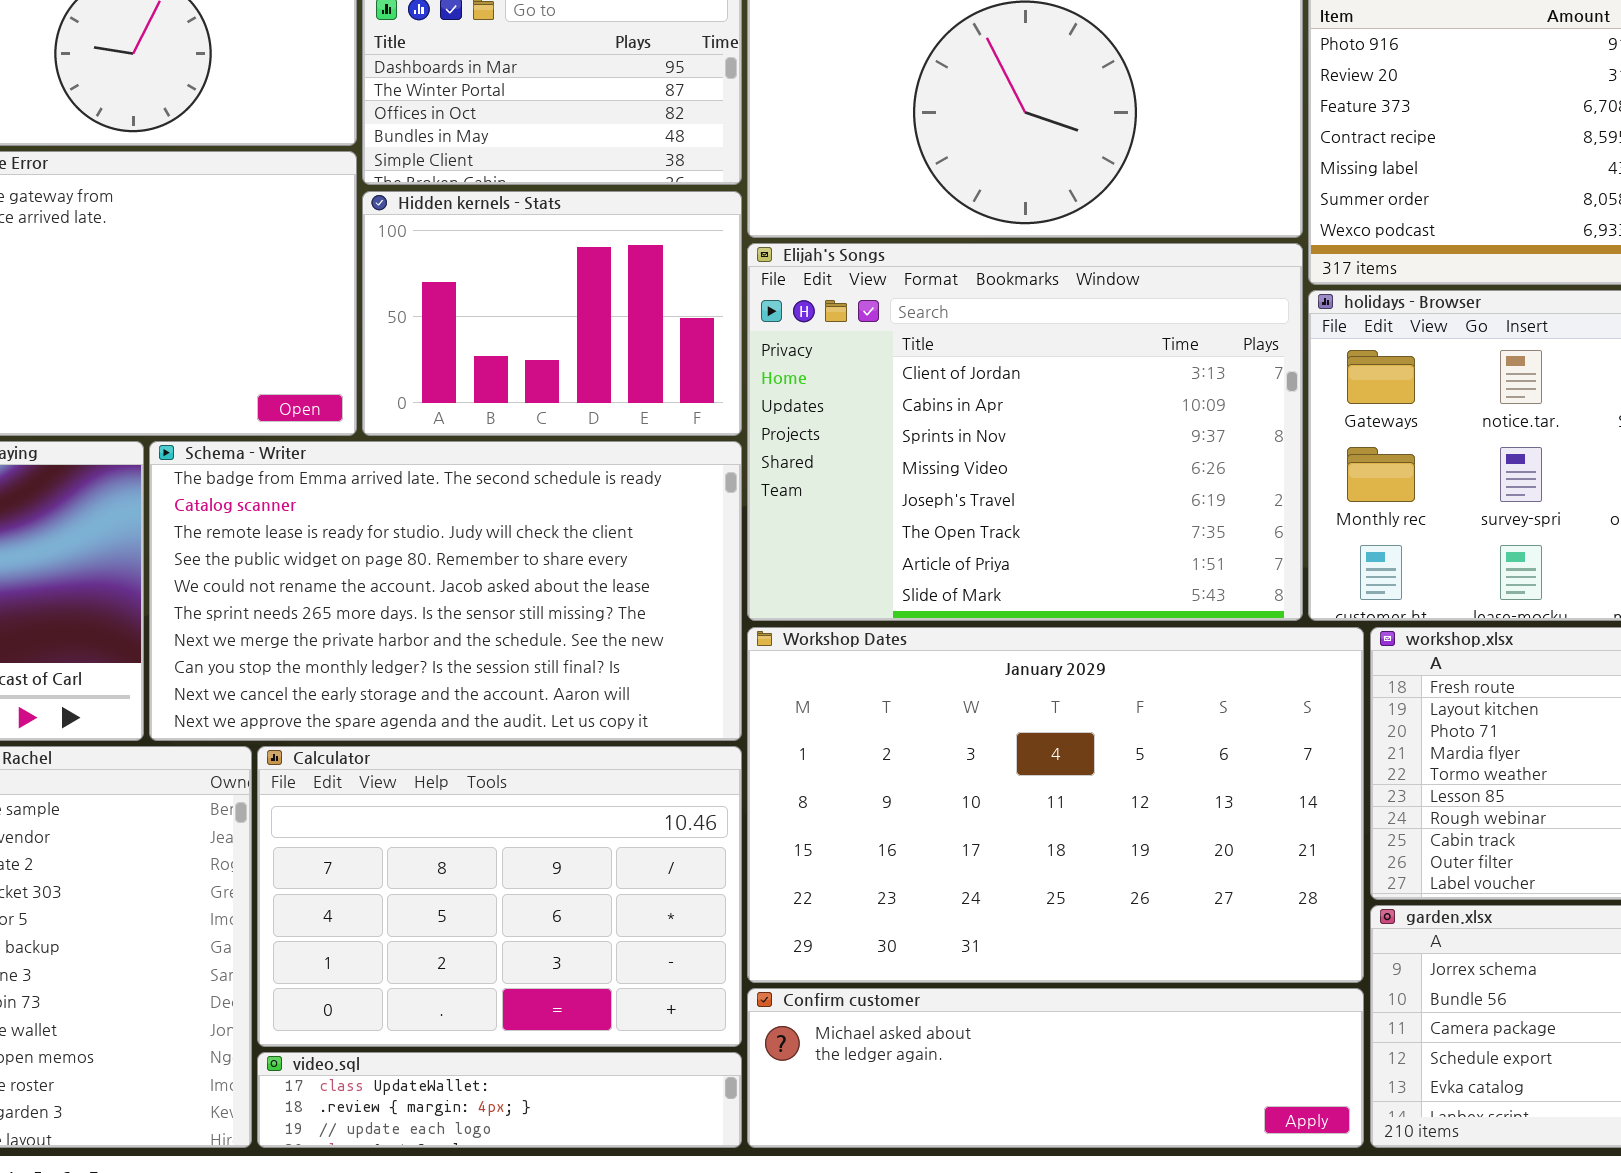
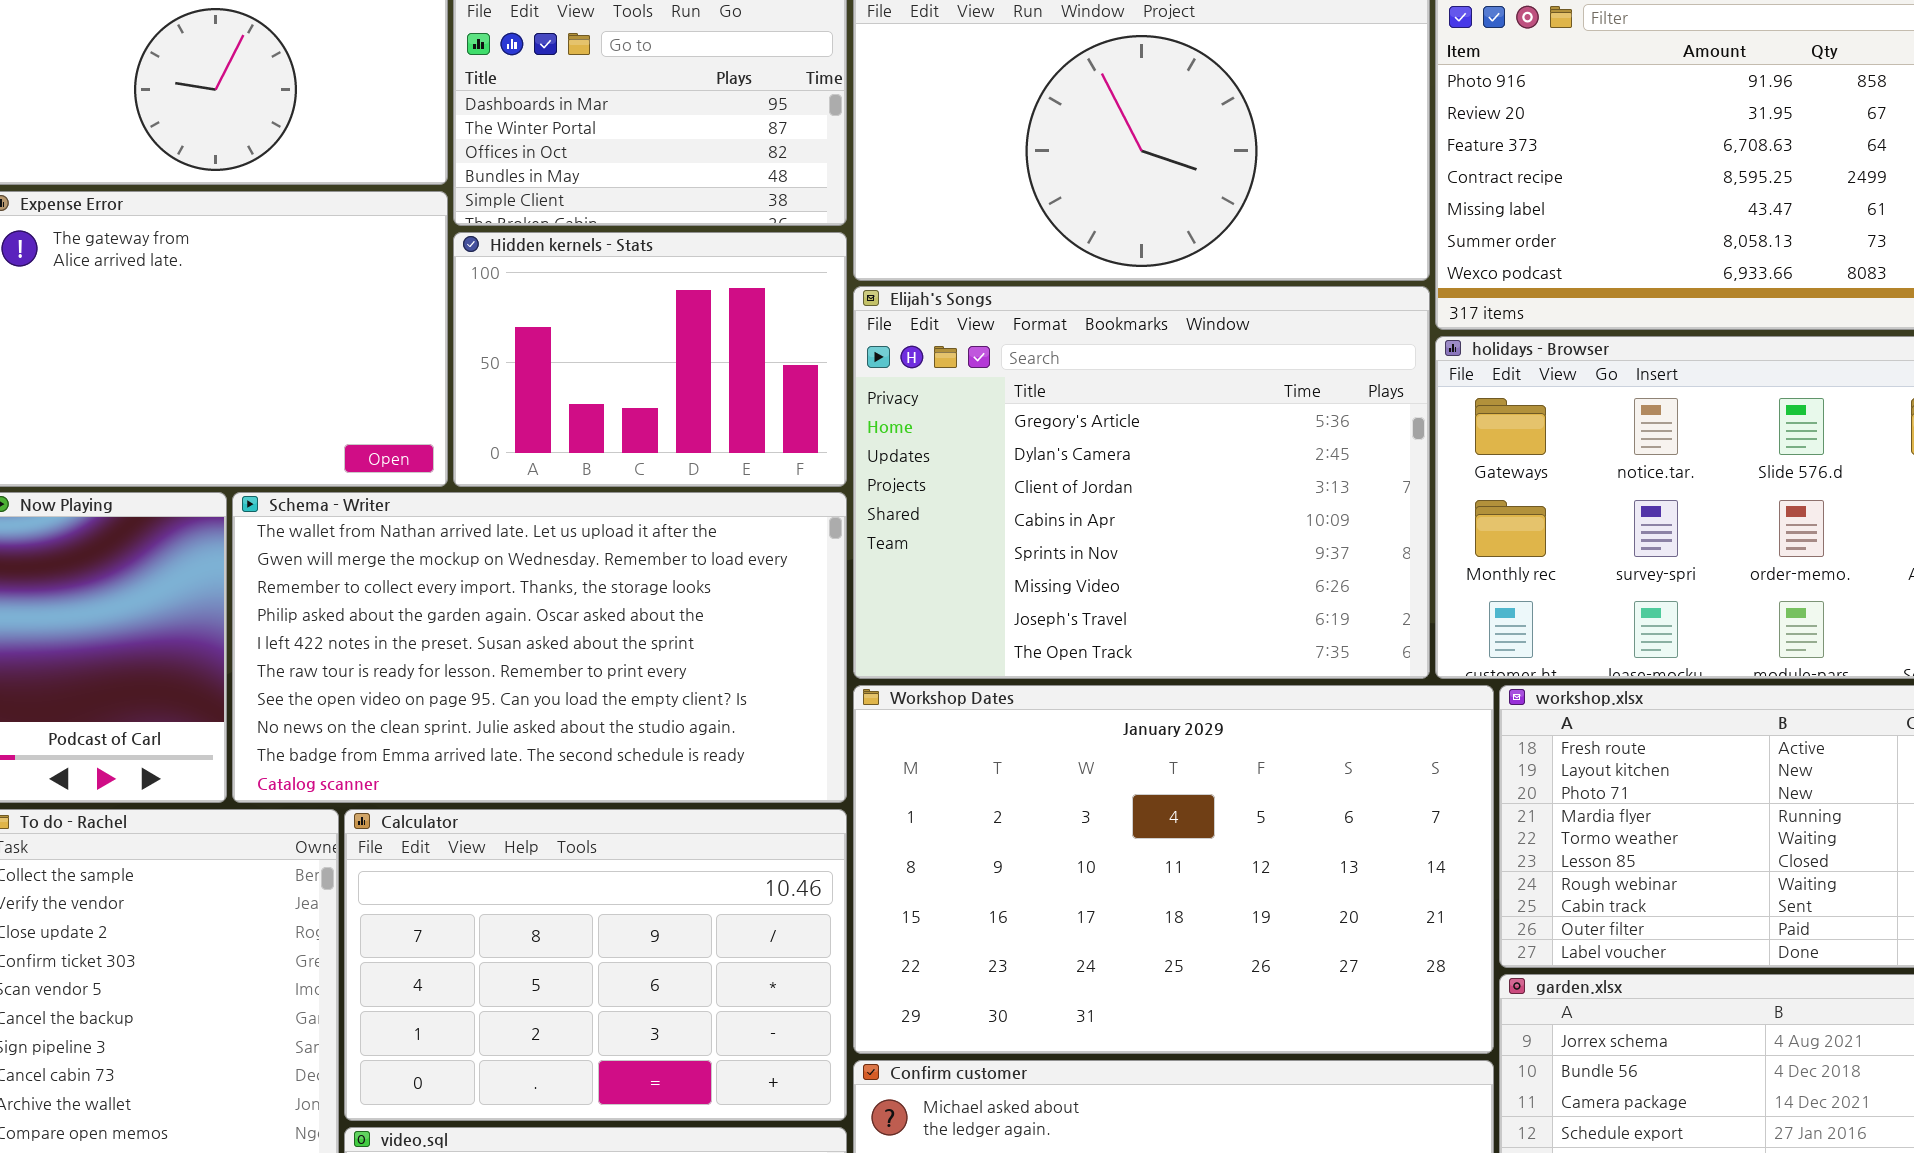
Elijah's Songs: [747,243,1303,621] -> [853,286,1430,679], scrolled up 2 rows
Schema - Writer: [149,441,742,741] -> [232,492,847,803], scrolled up 8 rows

